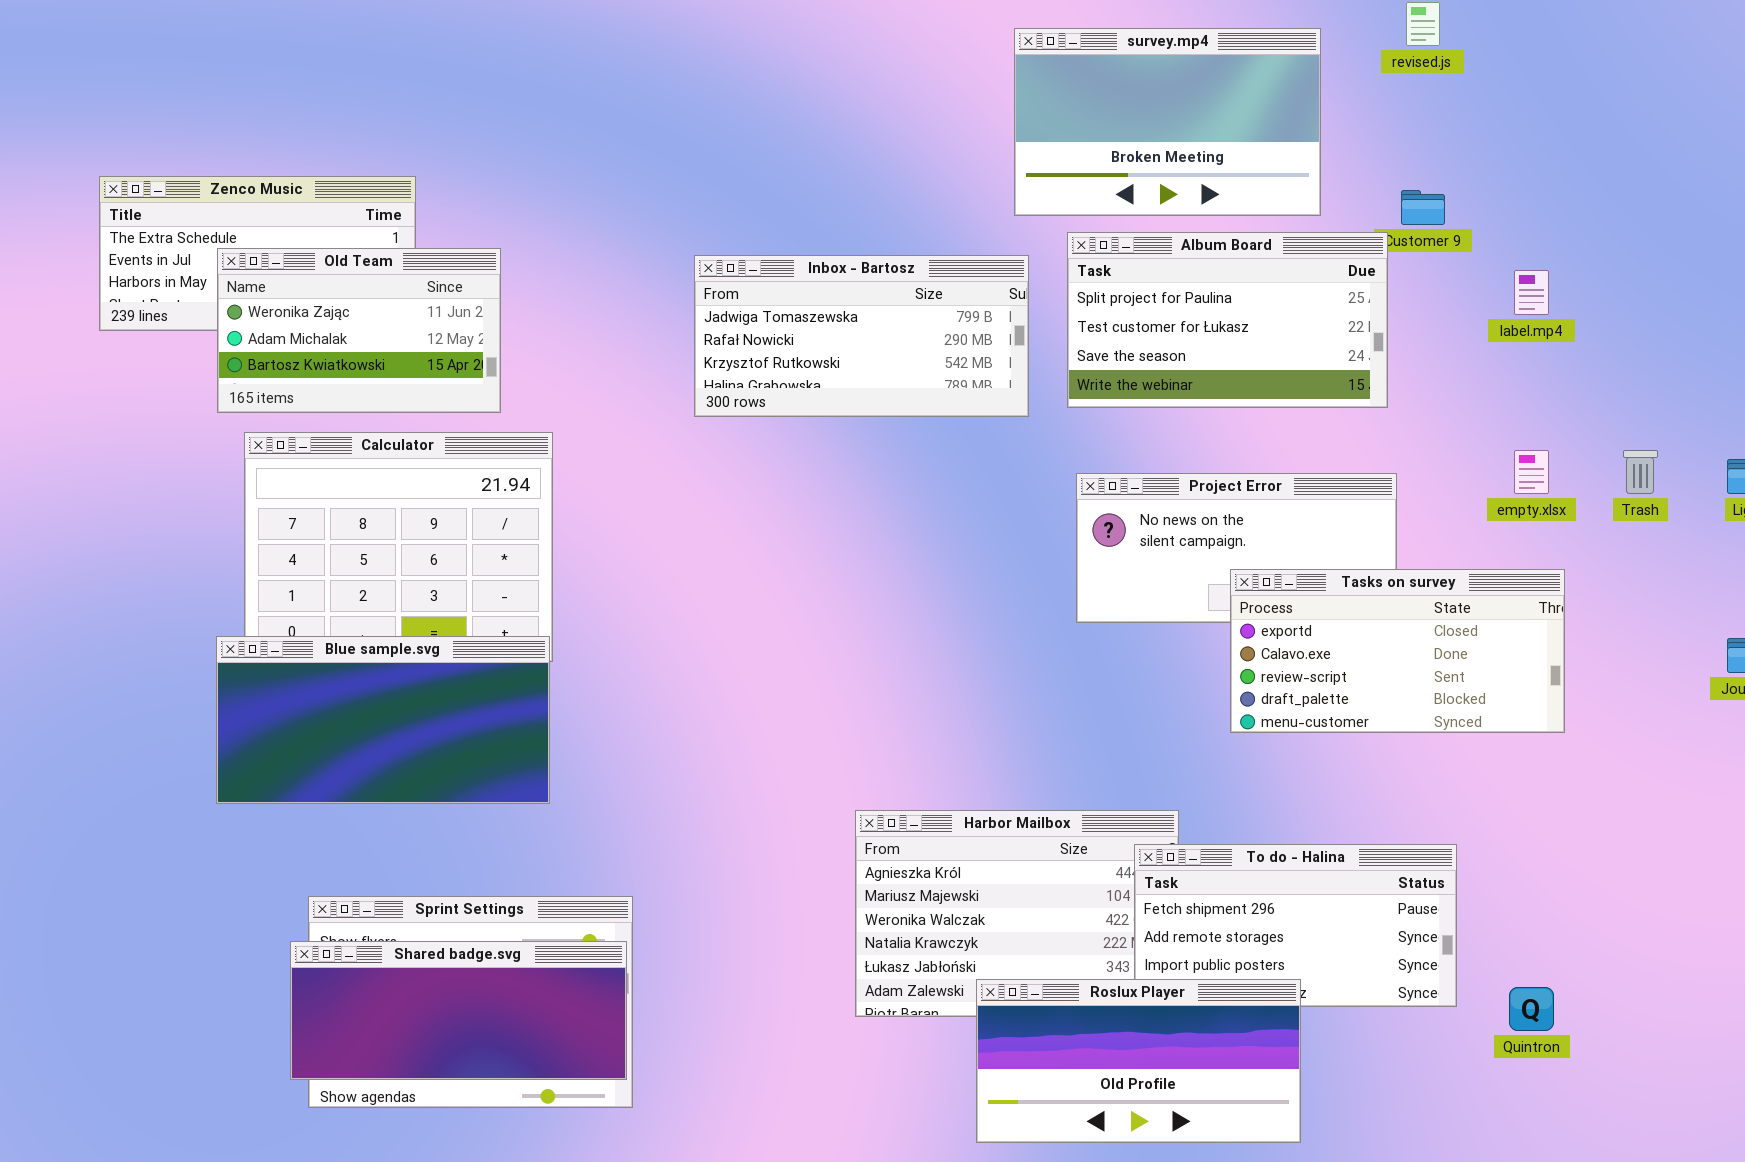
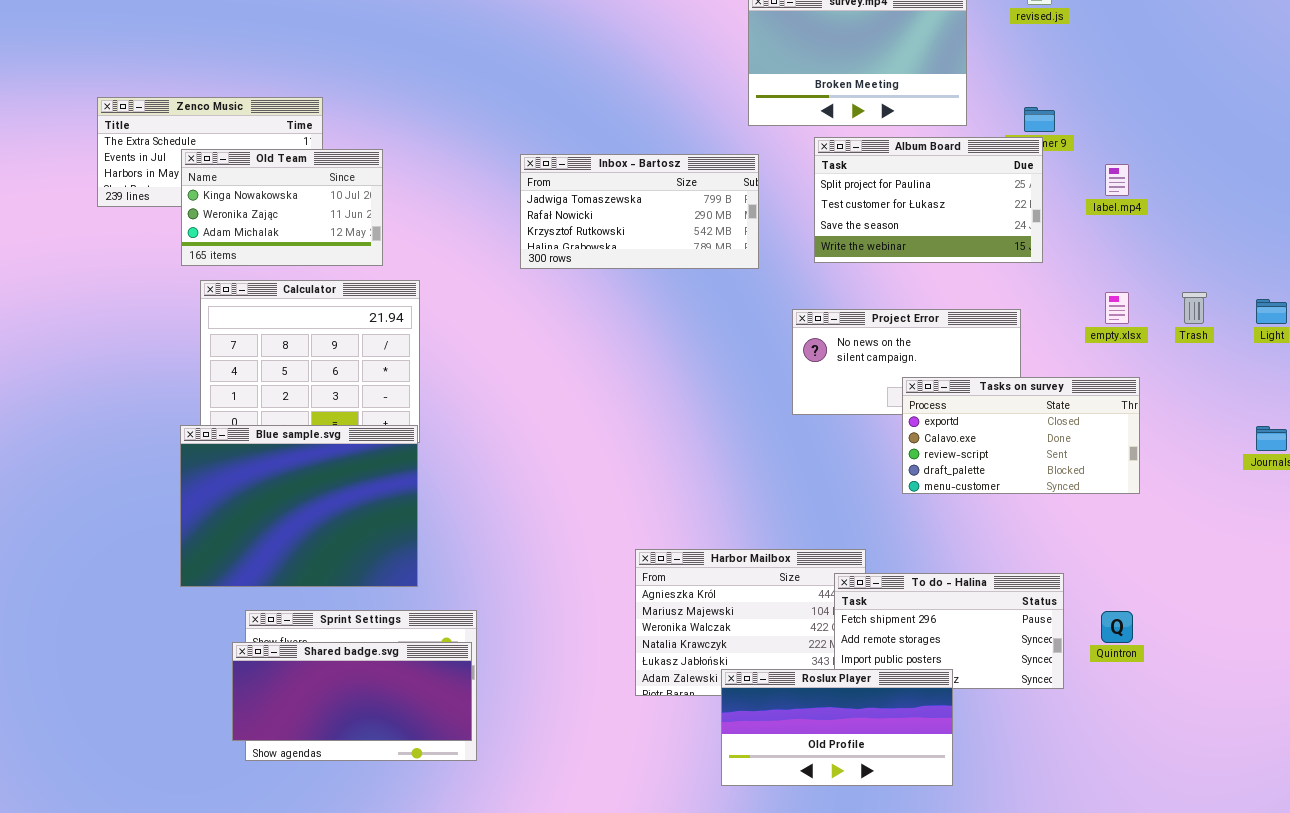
Album Board: [1067,232,1388,408] -> [814,137,1043,263], moved
Old Team: [217,248,501,413] -> [181,149,383,266], scrolled up 1 row
Blue sample.svg: [216,636,550,804] -> [180,425,418,587], resized
Quintron: [1509,987,1554,1031] -> [1101,611,1133,643], moved

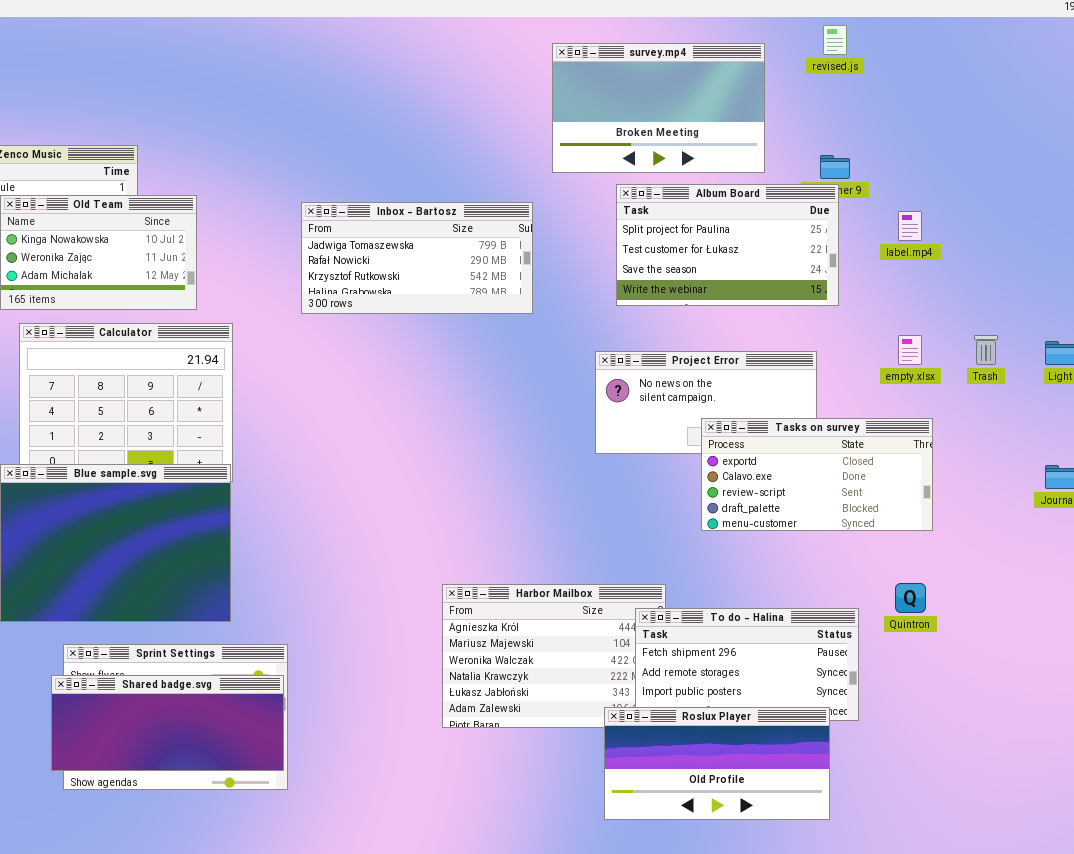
Inbox - Bartosz: [520,154,759,269] -> [301,202,533,314], moved
Quintron: [1101,611,1133,643] -> [895,583,926,613], moved
Roslux Player: [721,669,953,786] -> [604,707,830,820], moved

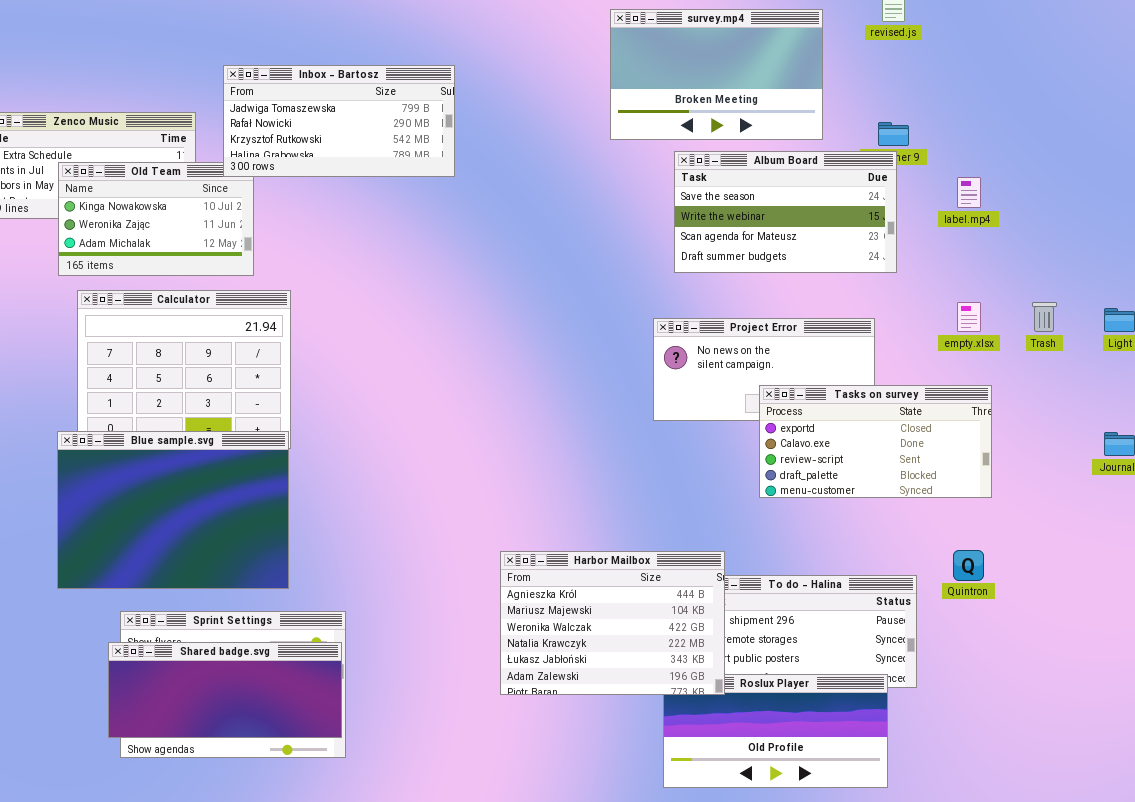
Album Board: [616,184,839,306] -> [674,151,897,273], scrolled down 2 rows
Inbox - Bartosz: [301,202,533,314] -> [223,65,455,177], moved
Harbor Mailbox: [442,584,666,728] -> [500,551,725,695], raised

